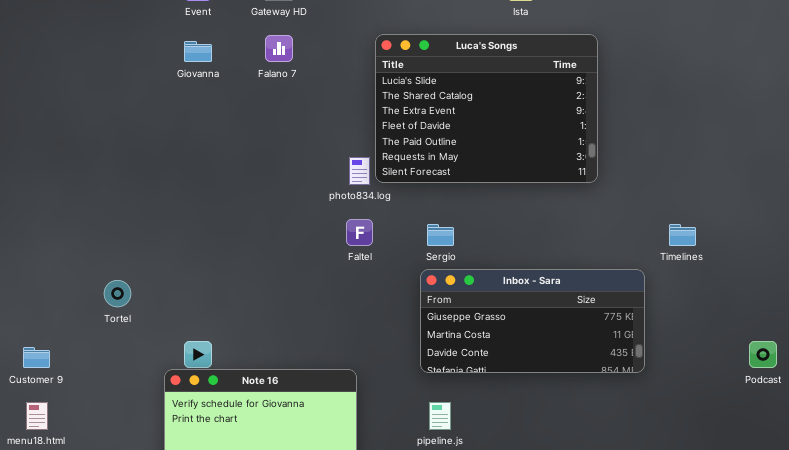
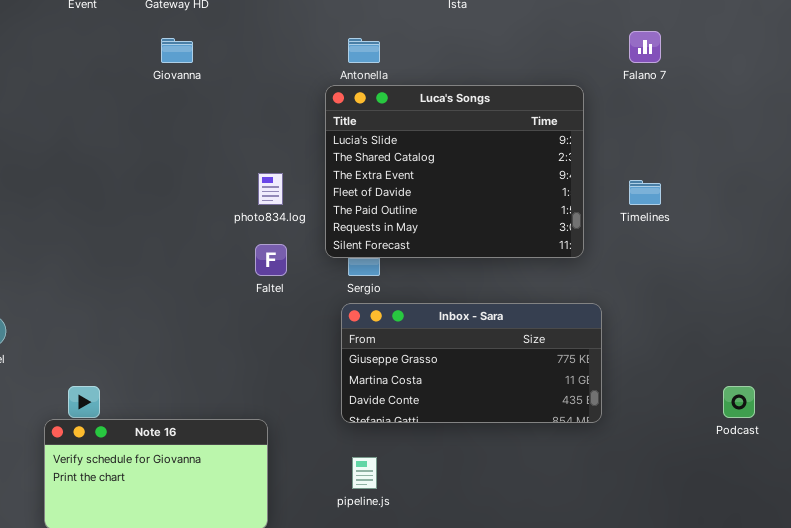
Luca's Songs: [375,34,598,183] -> [325,85,584,258], moved
Falano 7: [265,35,293,62] -> [629,31,661,63], moved
Giovanna: [184,41,212,62] -> [161,38,193,63], moved
Timelines: [669,224,696,246] -> [629,180,661,205], moved

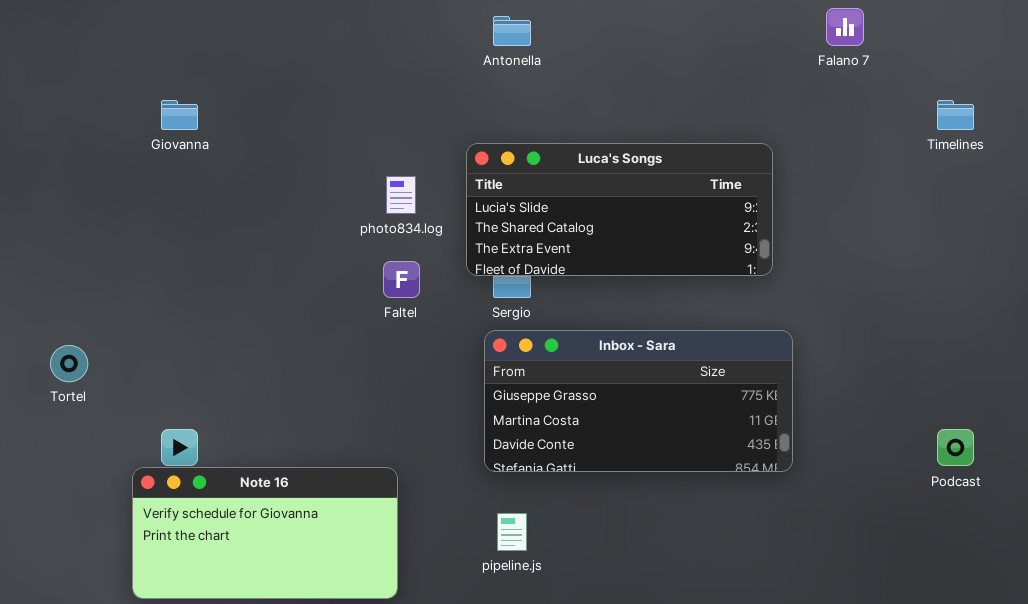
Giovanna: [161,38,193,63] -> [161,100,198,130], moved
Luca's Songs: [325,85,584,258] -> [466,143,773,276], resized
Timelines: [629,180,661,205] -> [937,100,974,130], moved

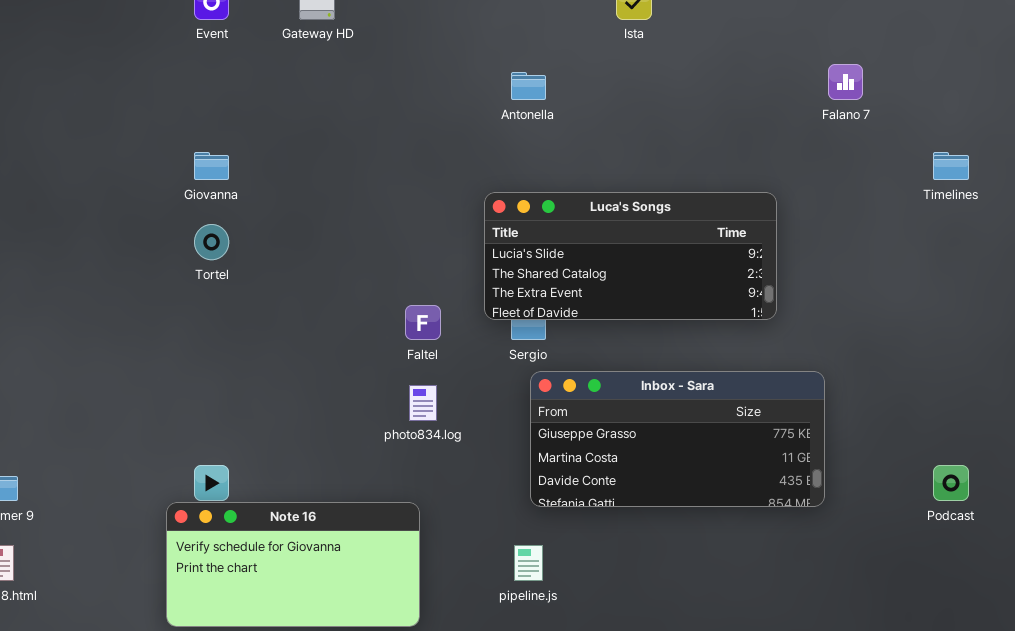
photo834.log: [386,176,416,214] -> [409,385,437,421], moved
Inbox - Sara: [484,330,793,472] -> [530,371,825,507], moved
Tortel: [50,345,88,382] -> [194,224,229,260], moved

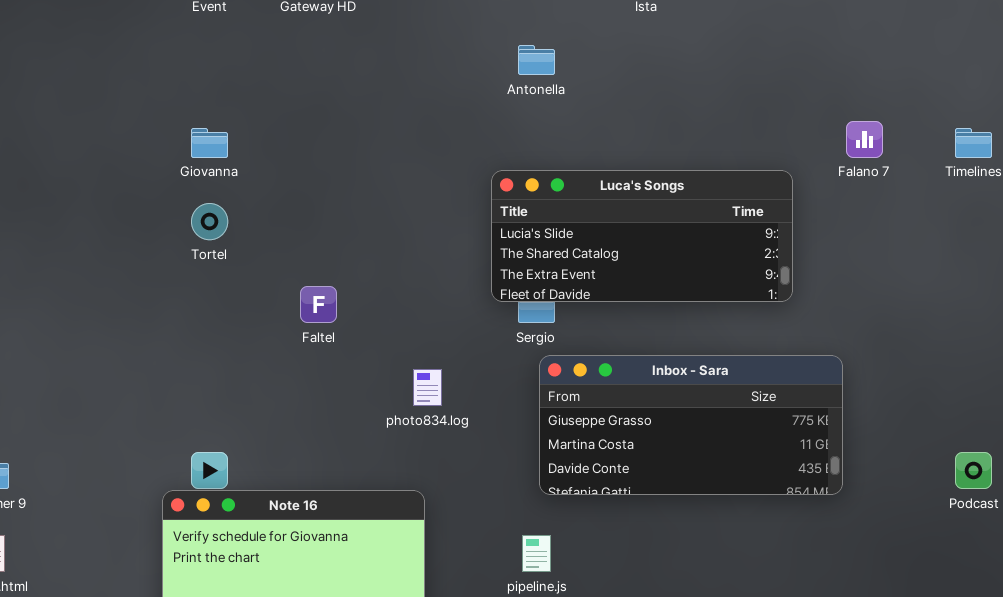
Falano 7: [828,64,863,100] -> [846,121,883,158], moved
Faltel: [405,305,441,340] -> [300,286,337,323], moved

